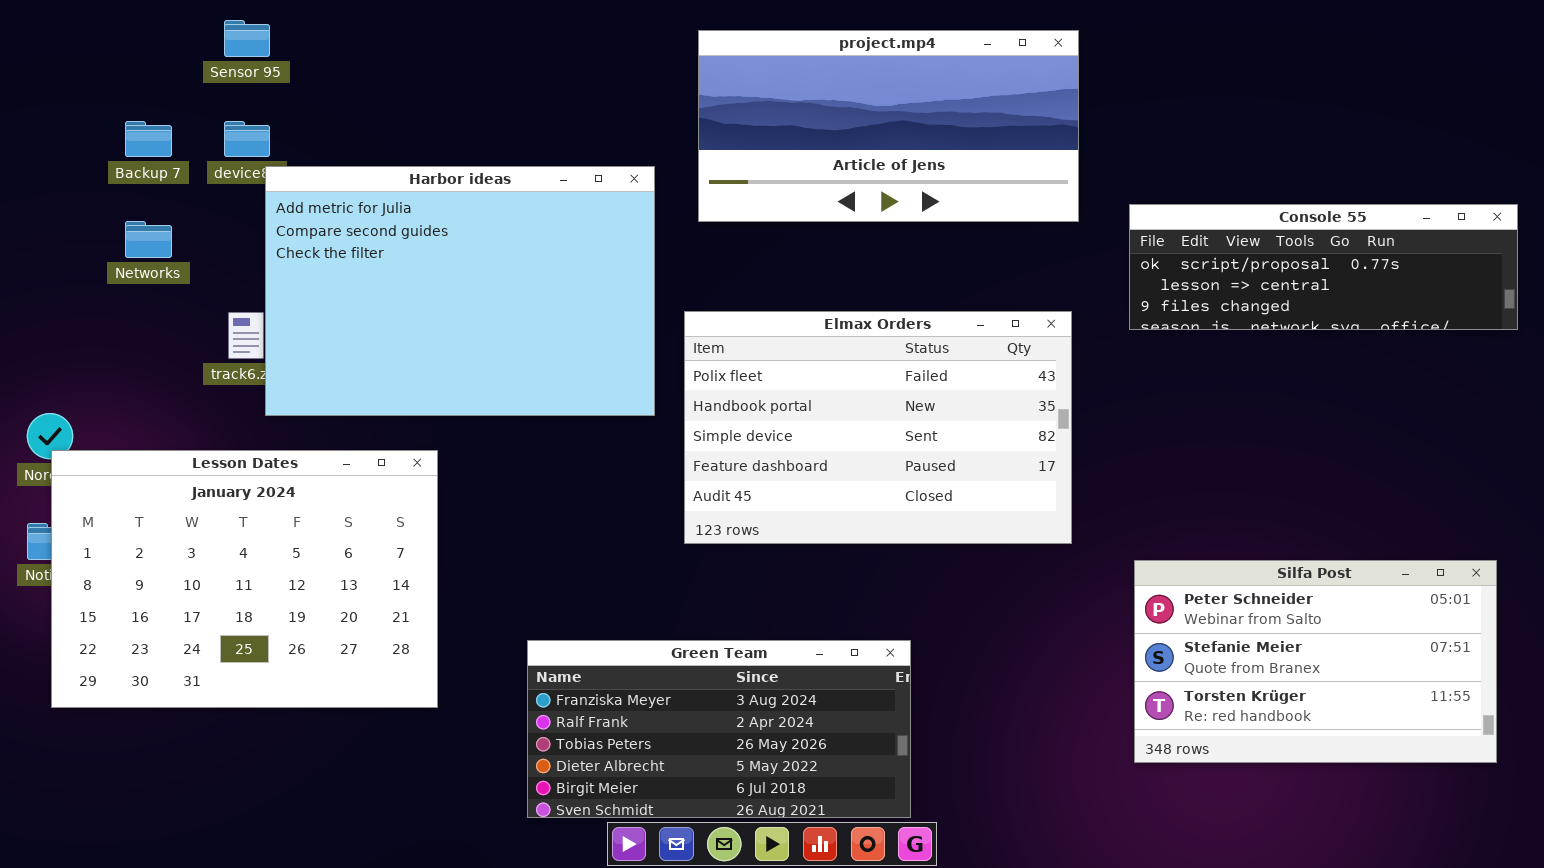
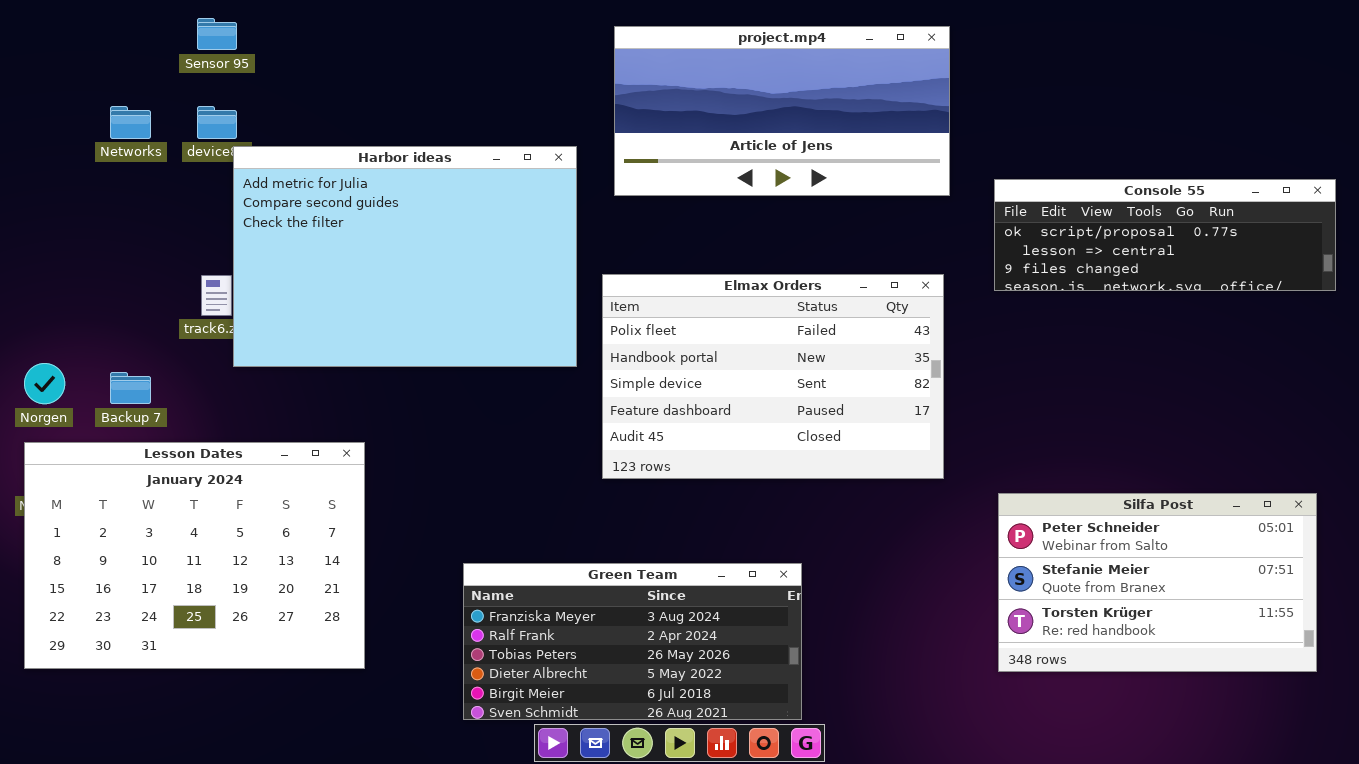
Backup 7: [125,121,172,157] -> [110,372,151,404], moved
Networks: [125,221,172,258] -> [110,106,151,139], moved
Lesson Dates: [51,450,438,708] -> [24,442,365,669], moved

